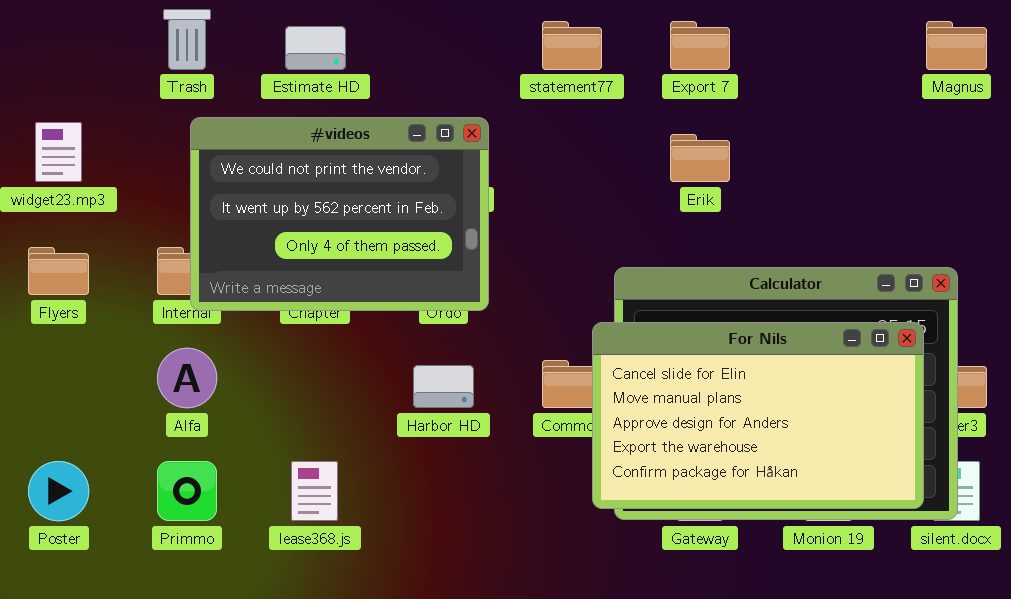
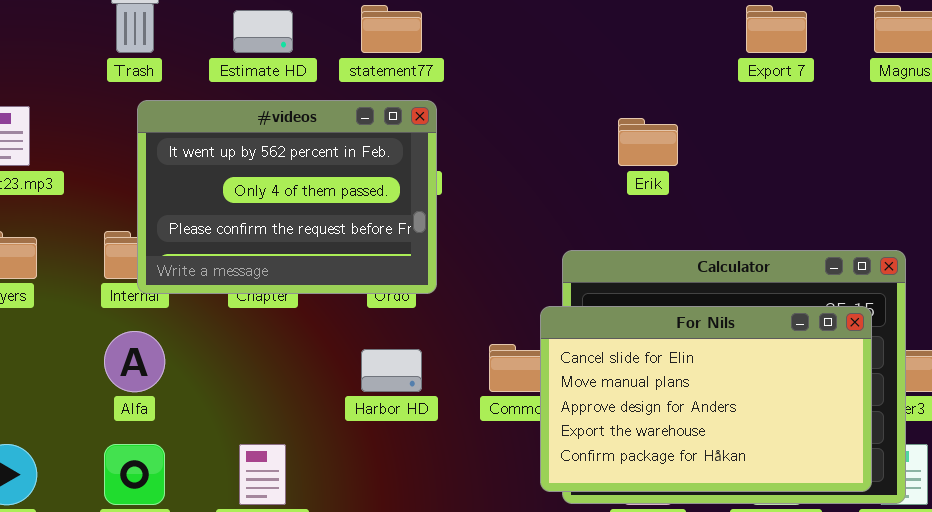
statement77: [542,21,602,70] -> [361,5,422,53], moved
Export 7: [670,21,730,70] -> [746,5,807,53], moved
#videos: [190,117,489,311] -> [137,100,437,294], scrolled down 1 row

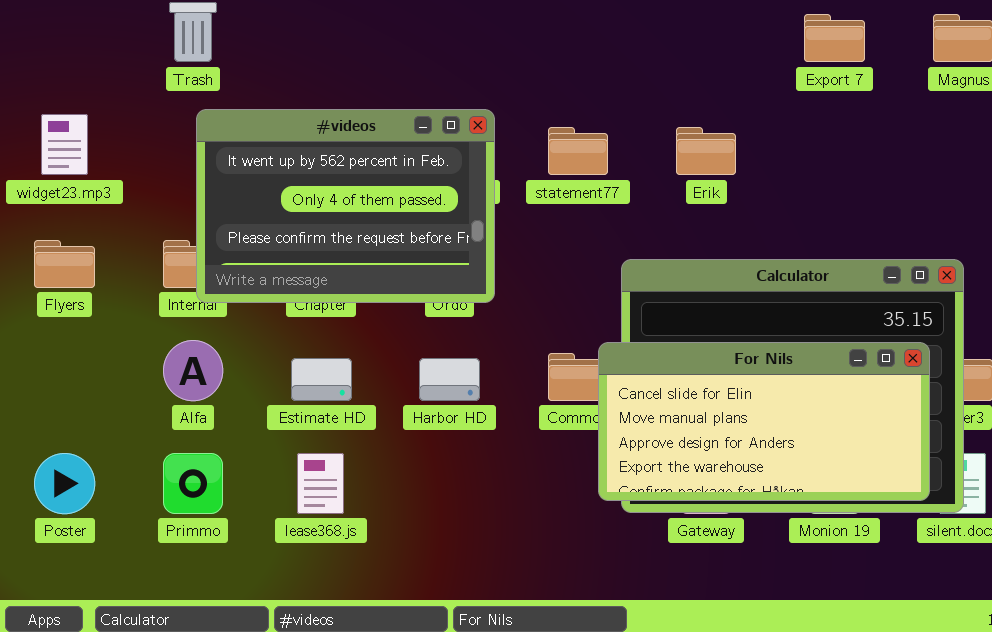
statement77: [361,5,422,53] -> [548,127,608,175], moved
Estimate HD: [233,10,293,53] -> [291,358,352,401], moved
For Nils: [540,306,872,492] -> [598,342,930,501], resized

